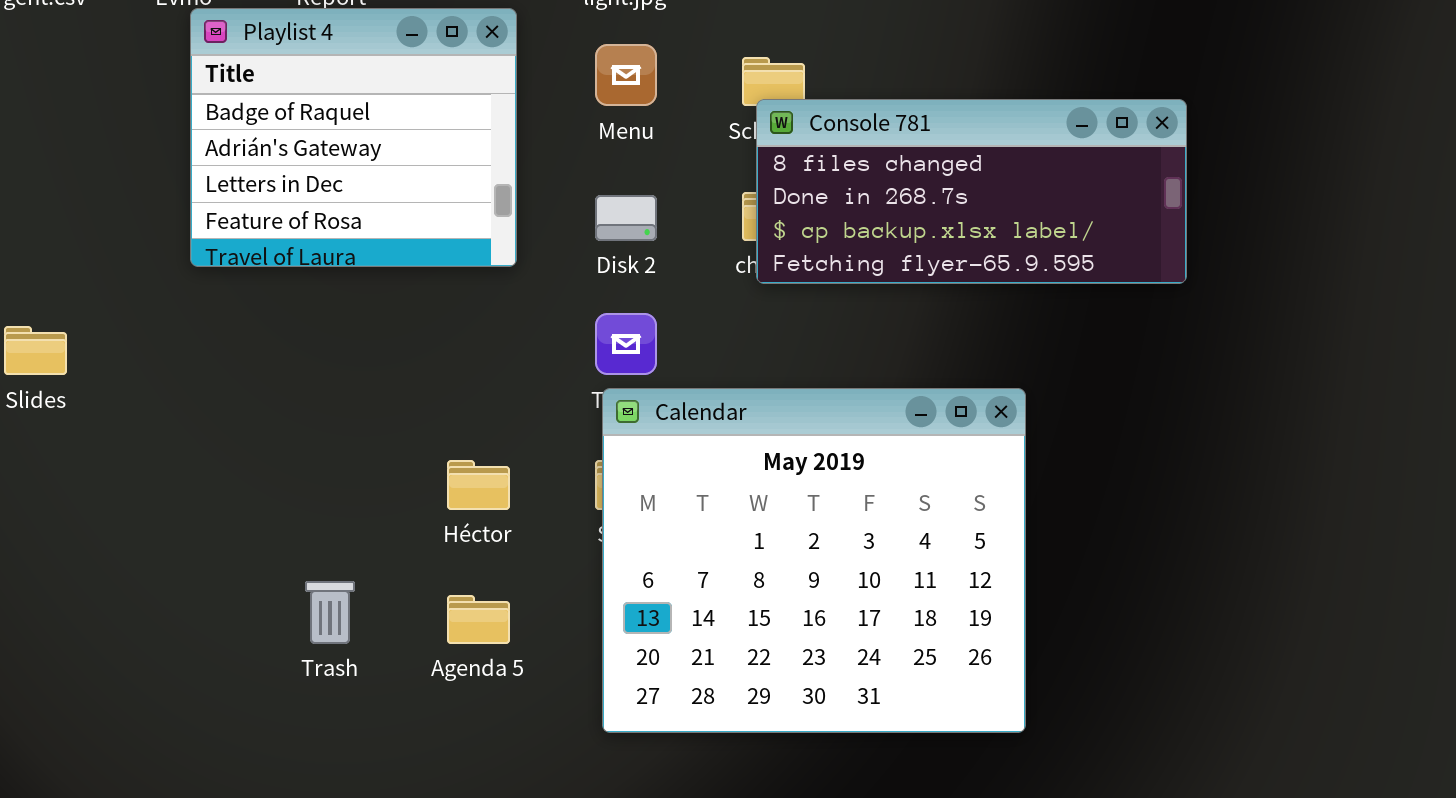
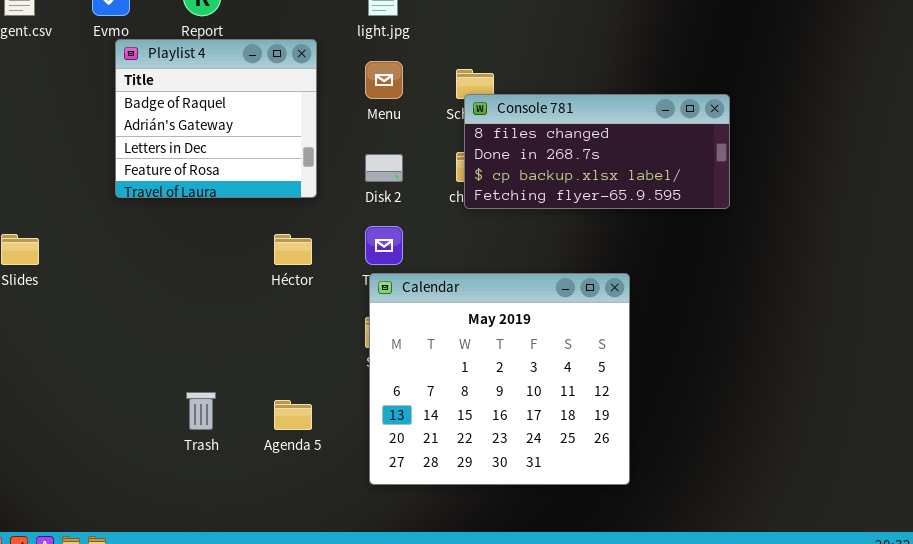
Héctor: [447,460,510,510] -> [274,234,312,265], moved

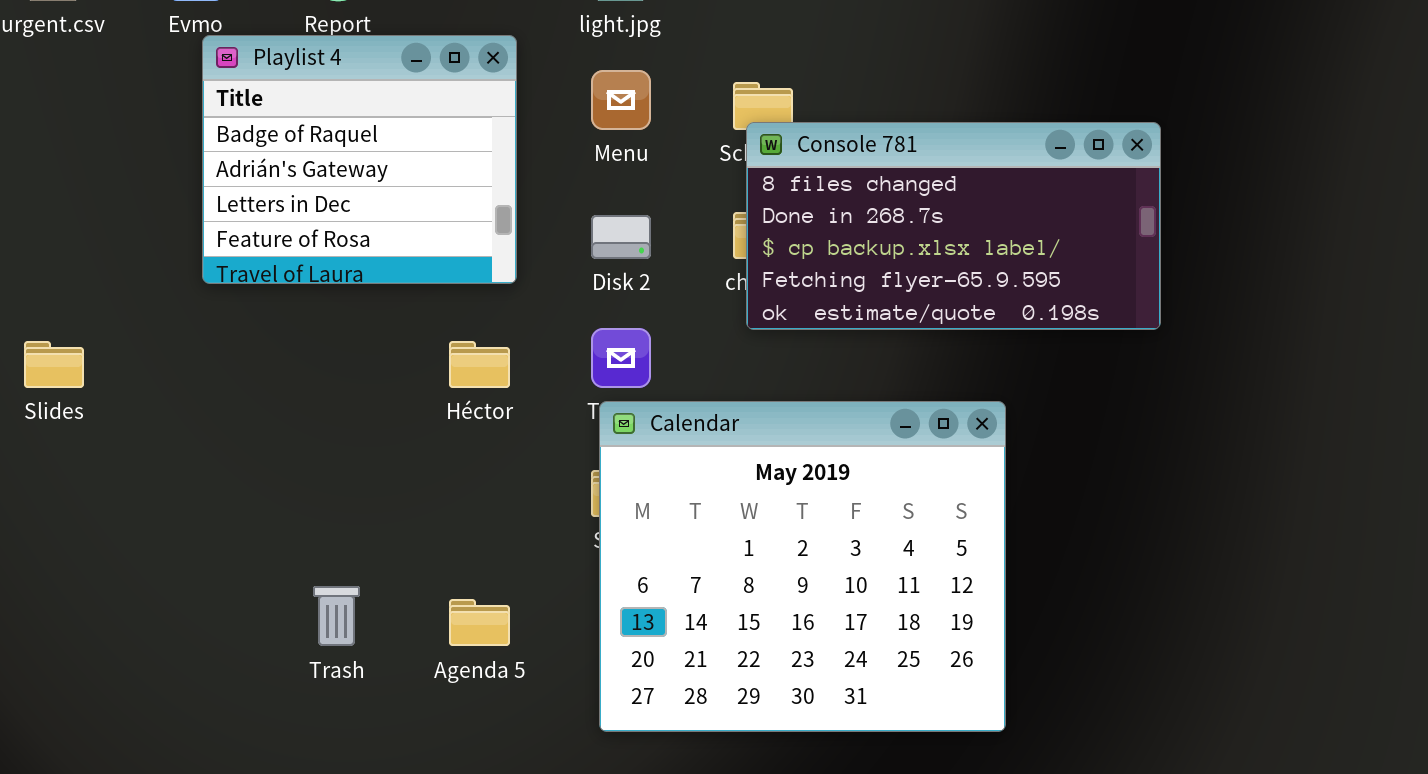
Console 781: [464,94,730,209] -> [746,122,1161,330], resized

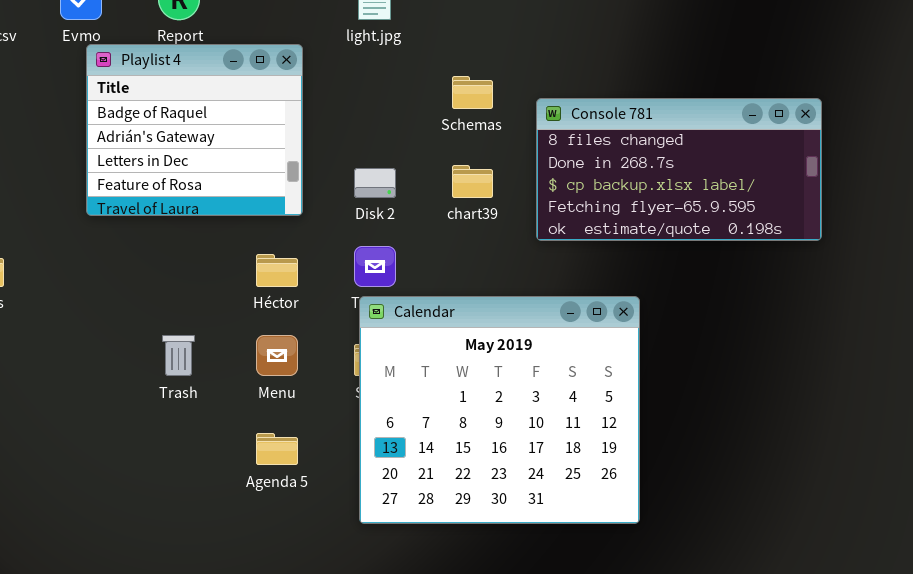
Menu: [591,70,651,130] -> [256,335,298,376], moved
Console 781: [746,122,1161,330] -> [536,98,822,241], moved
Trash: [313,586,360,646] -> [162,335,195,376], moved

